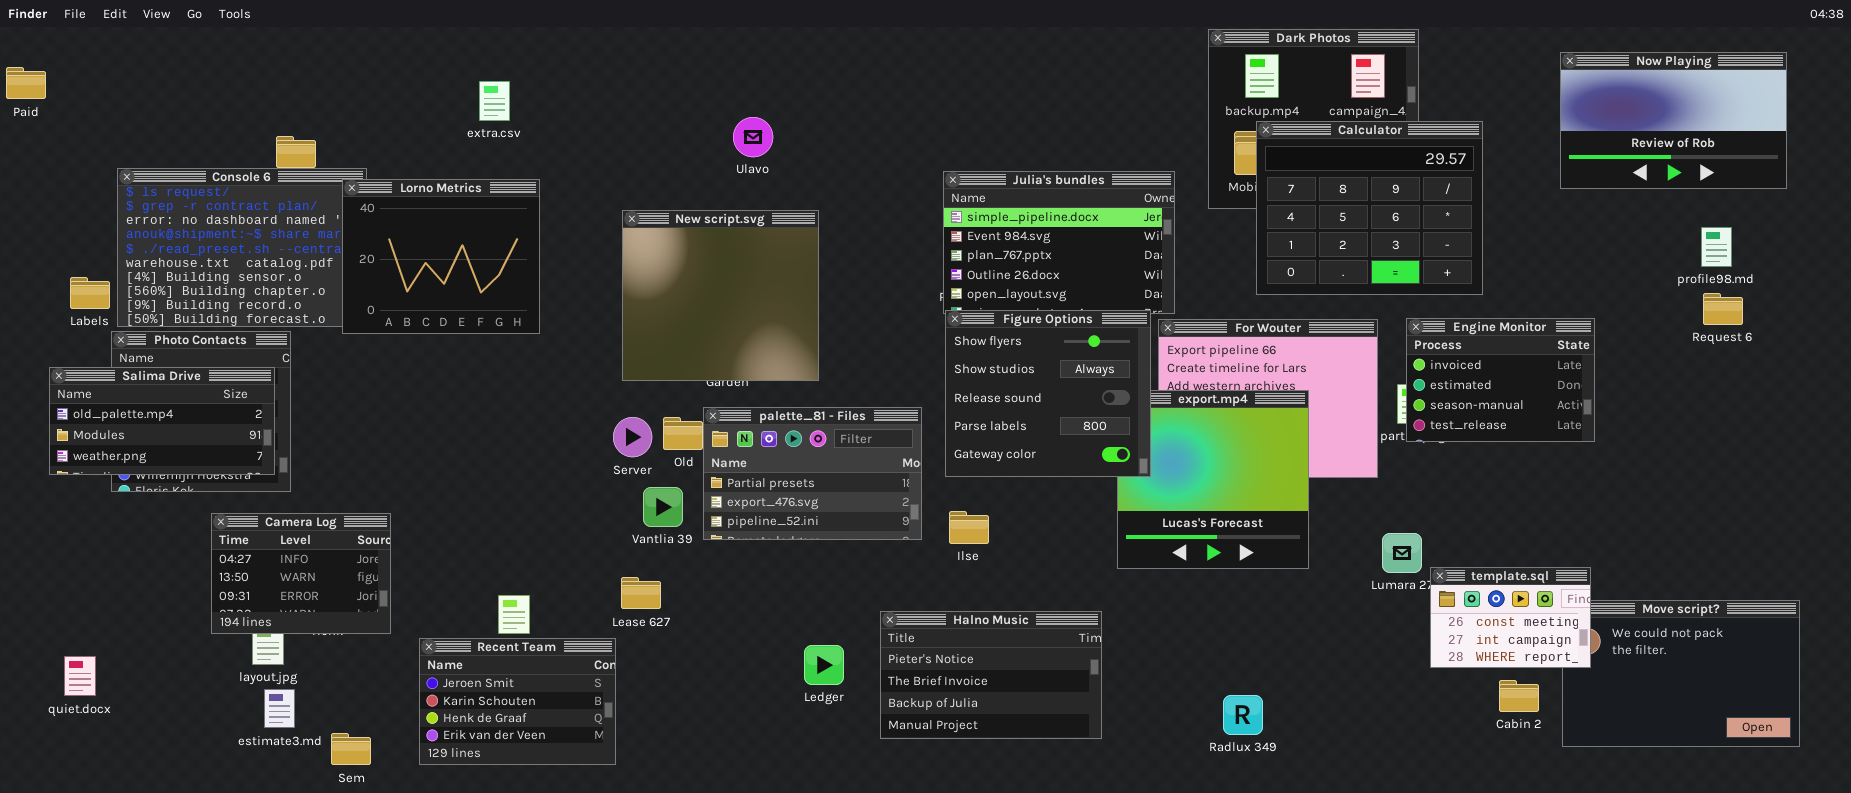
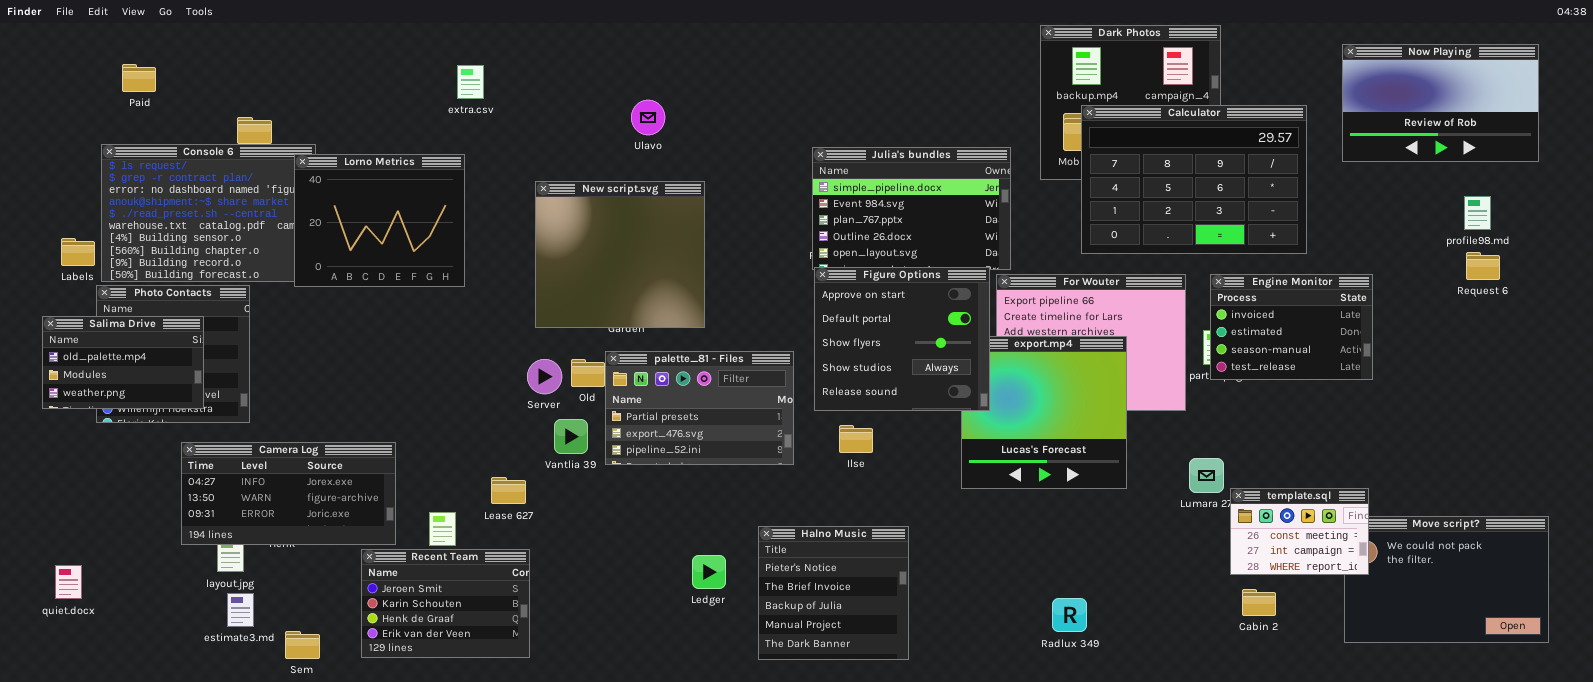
Paid: [6,67,46,99] -> [122,64,156,92], moved
extra.csv: [479,81,510,121] -> [457,65,484,99], moved
Calculator: [1256,121,1483,295] -> [1081,105,1307,254], resized
Figure Options: [945,310,1151,477] -> [814,267,990,411], scrolled up 2 rows
Salima Drive: [49,367,275,475] -> [42,316,204,409], resized
Ilse: [949,511,989,544] -> [839,425,873,453], moved
Camera Log: [211,513,391,634] -> [181,442,396,545], resized
Lease 627: [621,577,661,609] -> [491,477,526,504], moved
Halno Music: [880,611,1102,739] -> [758,526,909,660], resized
Cabin 2: [1499,680,1539,712] -> [1242,589,1276,616], moved

